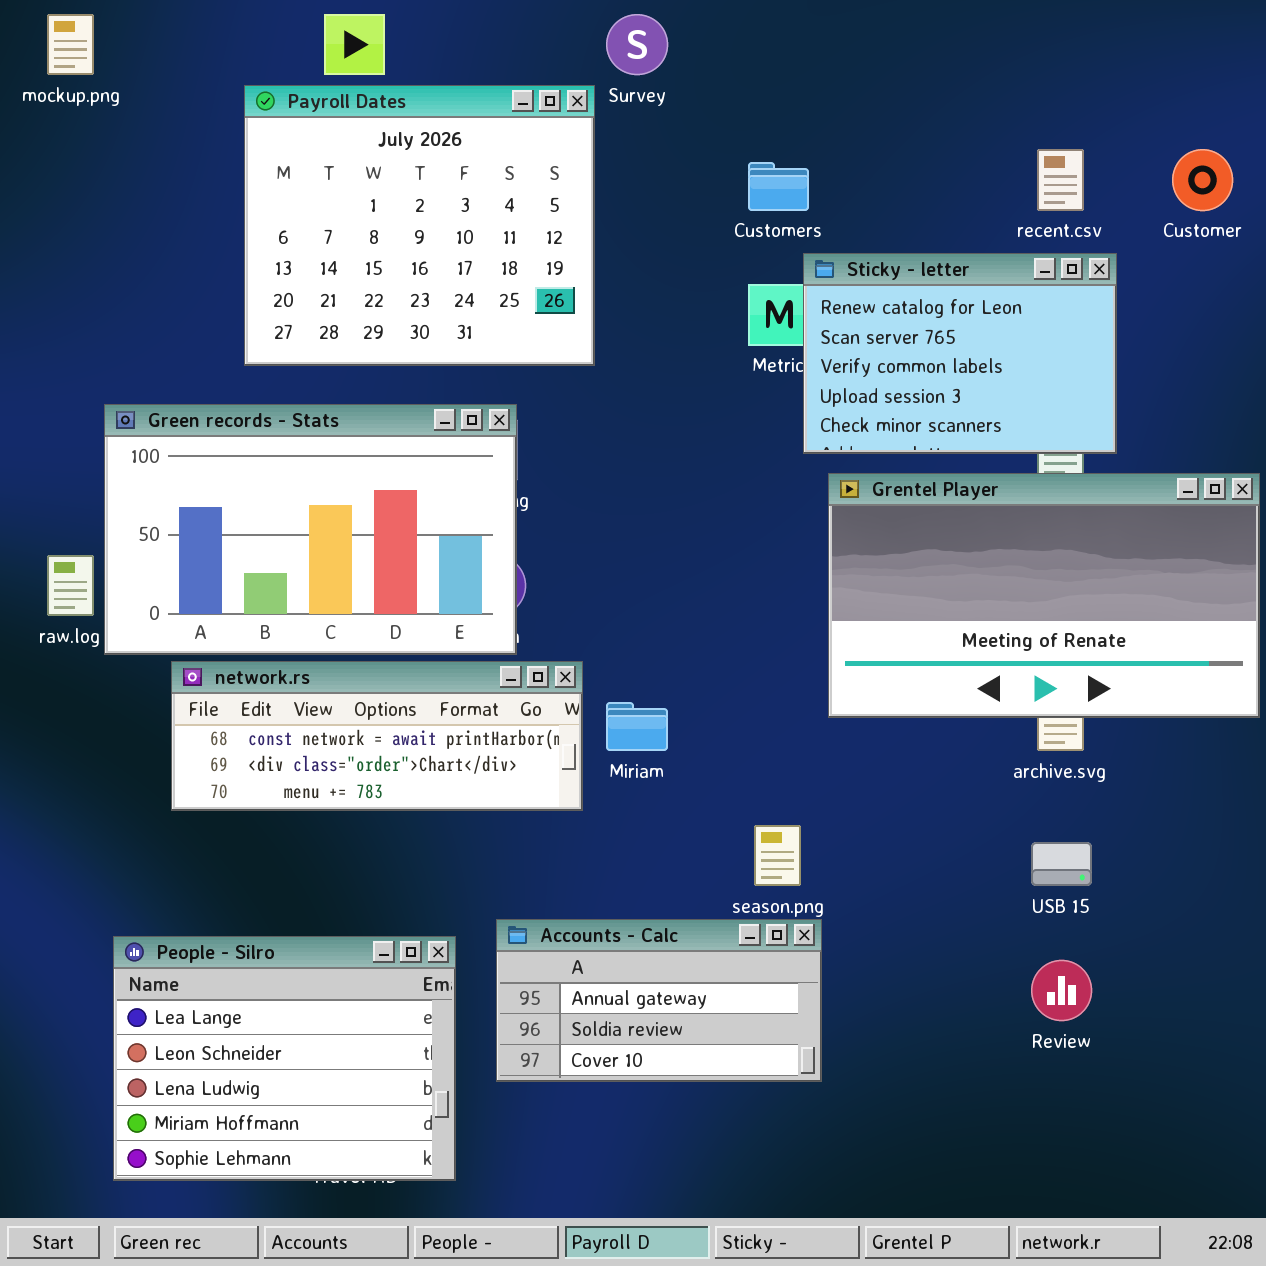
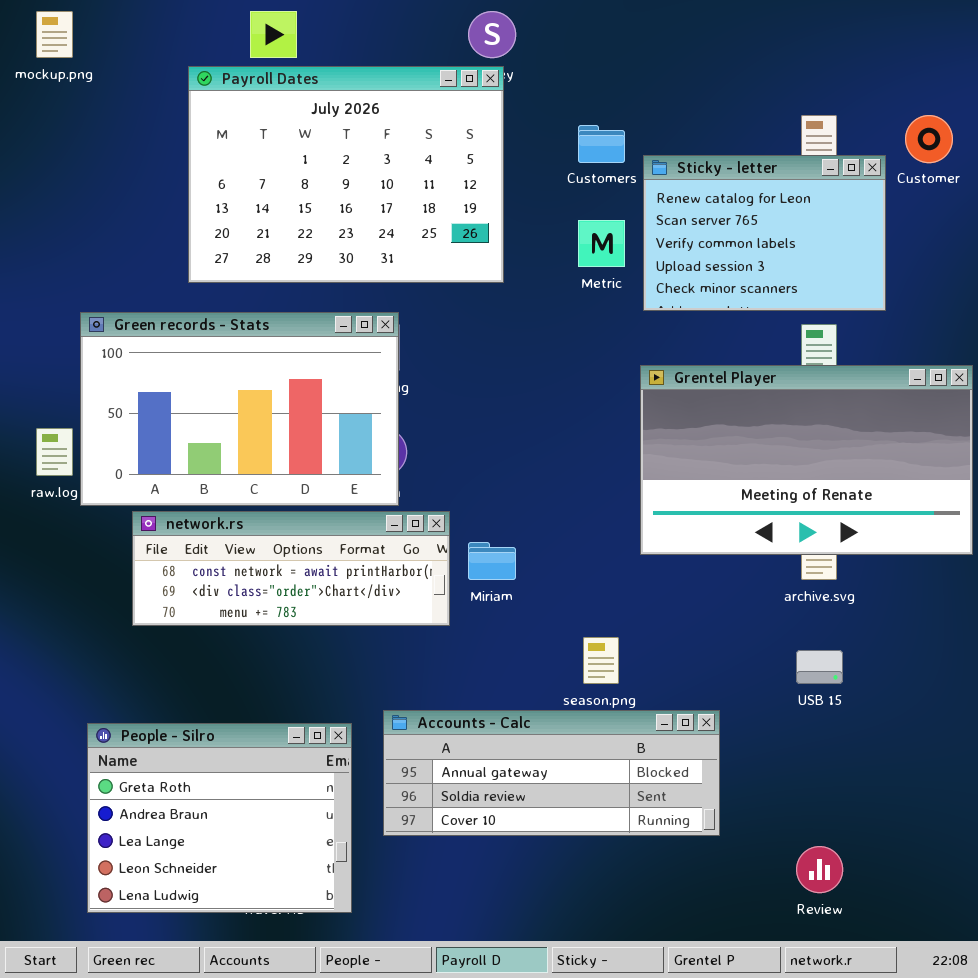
Payroll Dates: [244,85,595,366] -> [188,66,504,283], resized
Sticky - letter: [803,253,1117,454] -> [643,155,886,311], moved
Accounts - Calc: [496,919,822,1082] -> [383,710,720,836], resized
People - Silro: [113,936,456,1181] -> [87,723,352,913], scrolled up 2 rows
Review: [1031,960,1092,1021] -> [796,846,843,893], moved

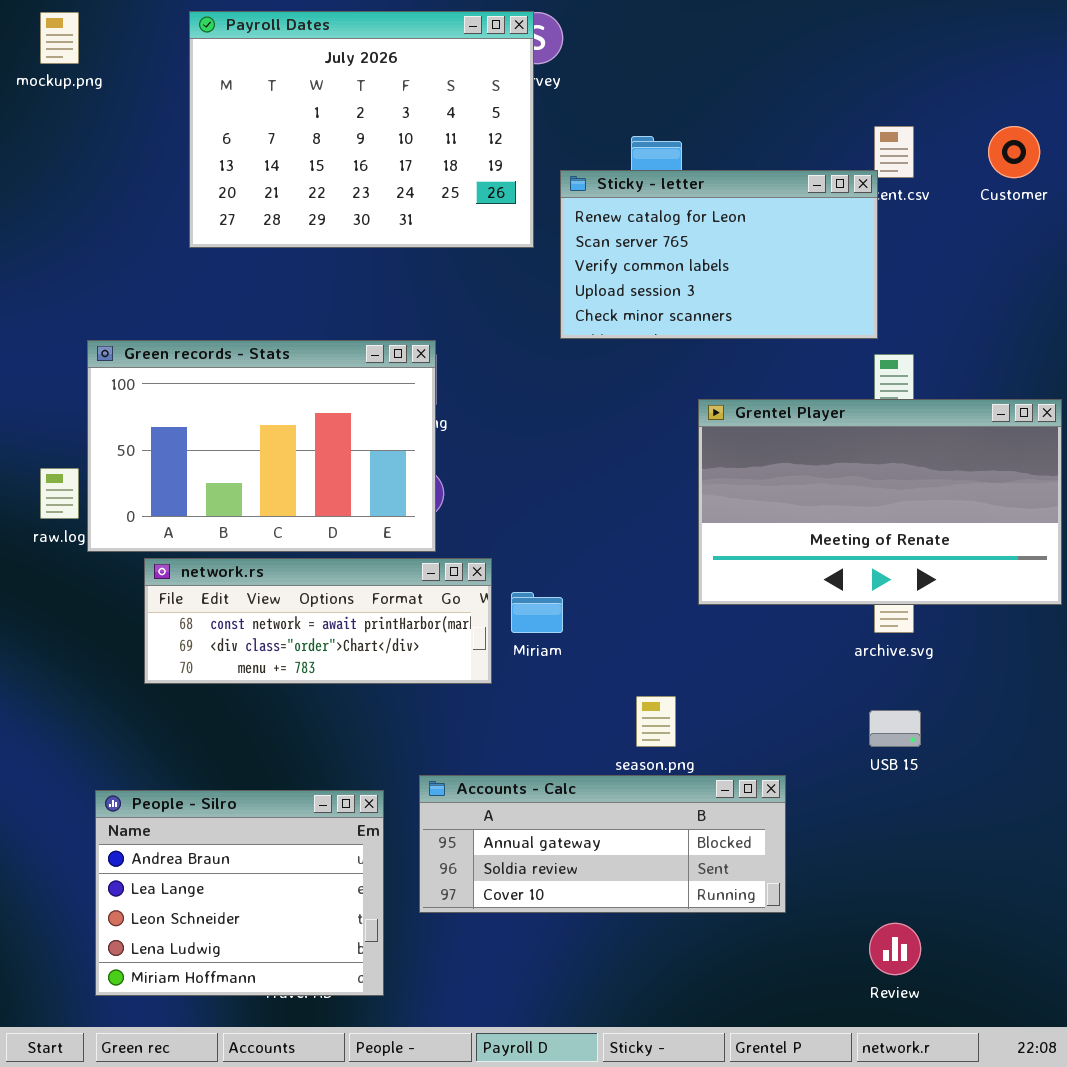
Payroll Dates: [188,66,504,283] -> [189,11,534,248], moved
Sticky - letter: [643,155,886,311] -> [560,170,878,339], moved, resized
People - Silro: [87,723,352,913] -> [95,790,384,996], scrolled down 1 row

